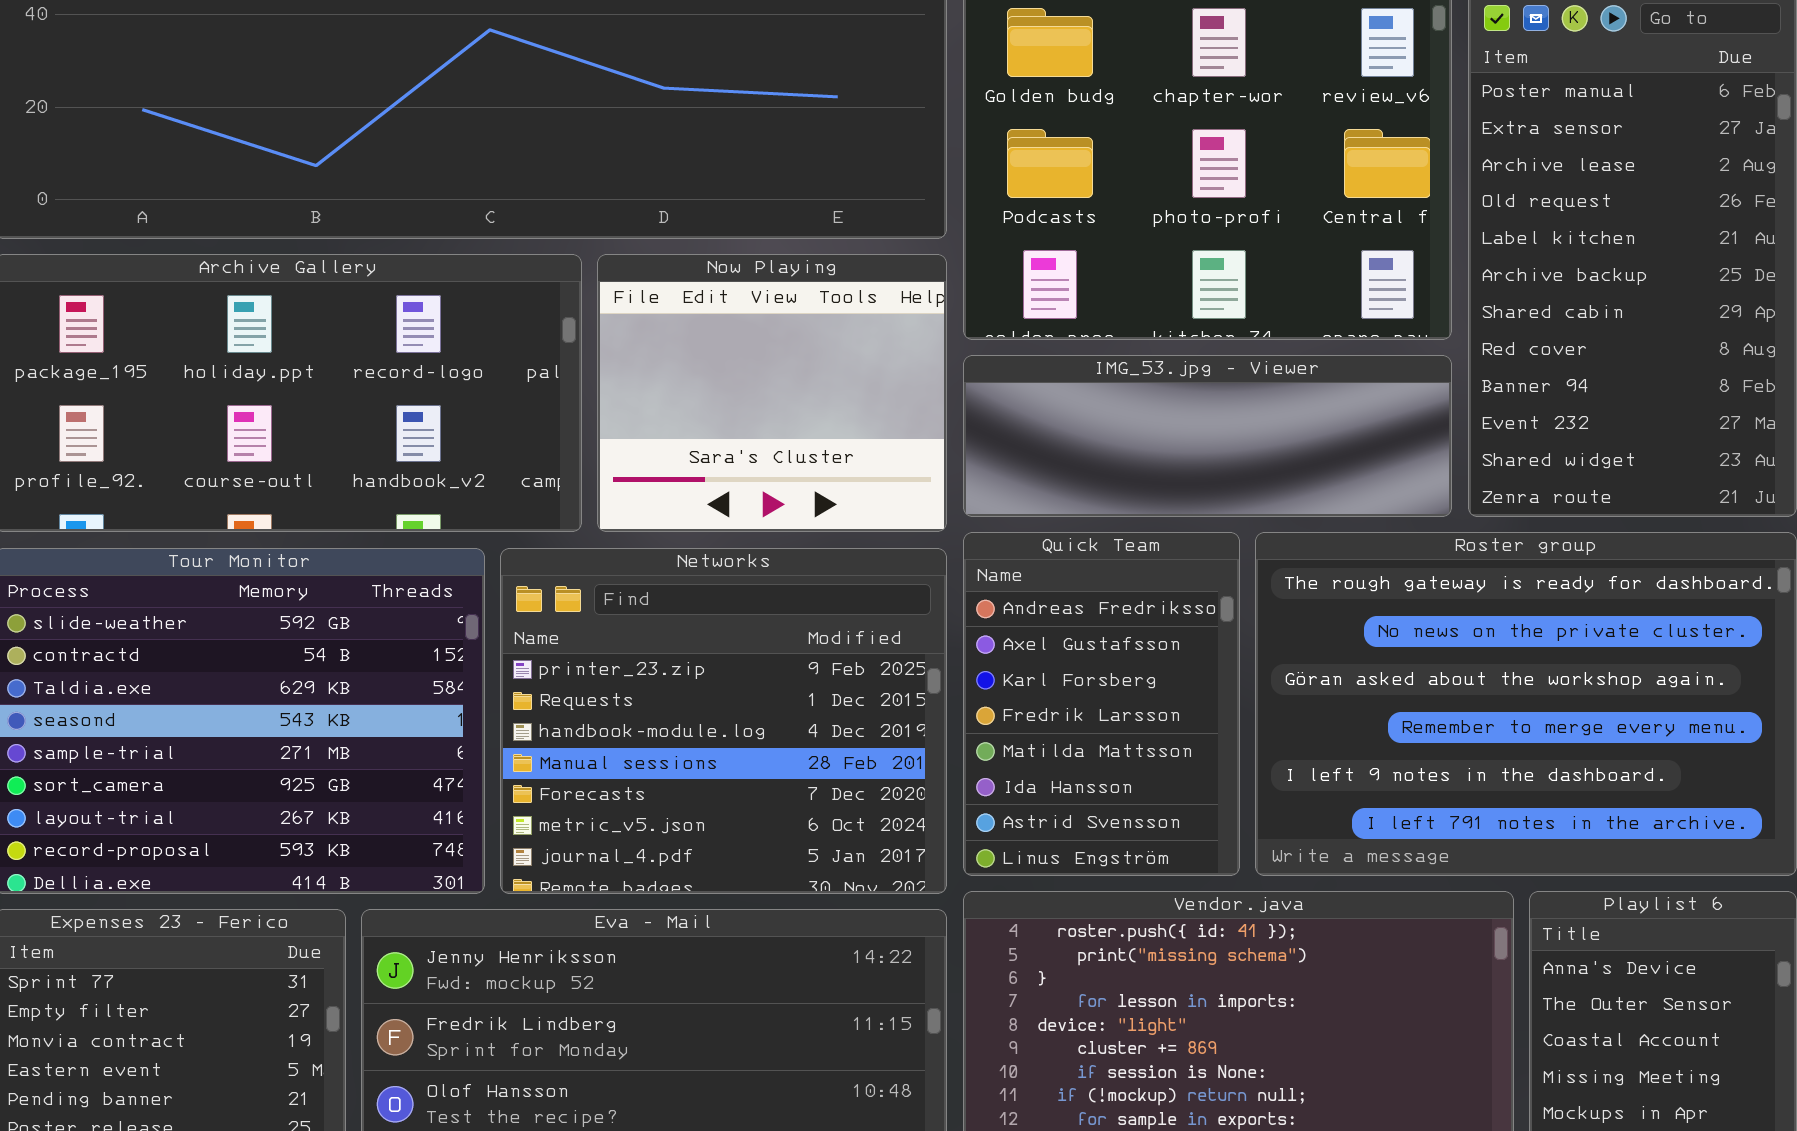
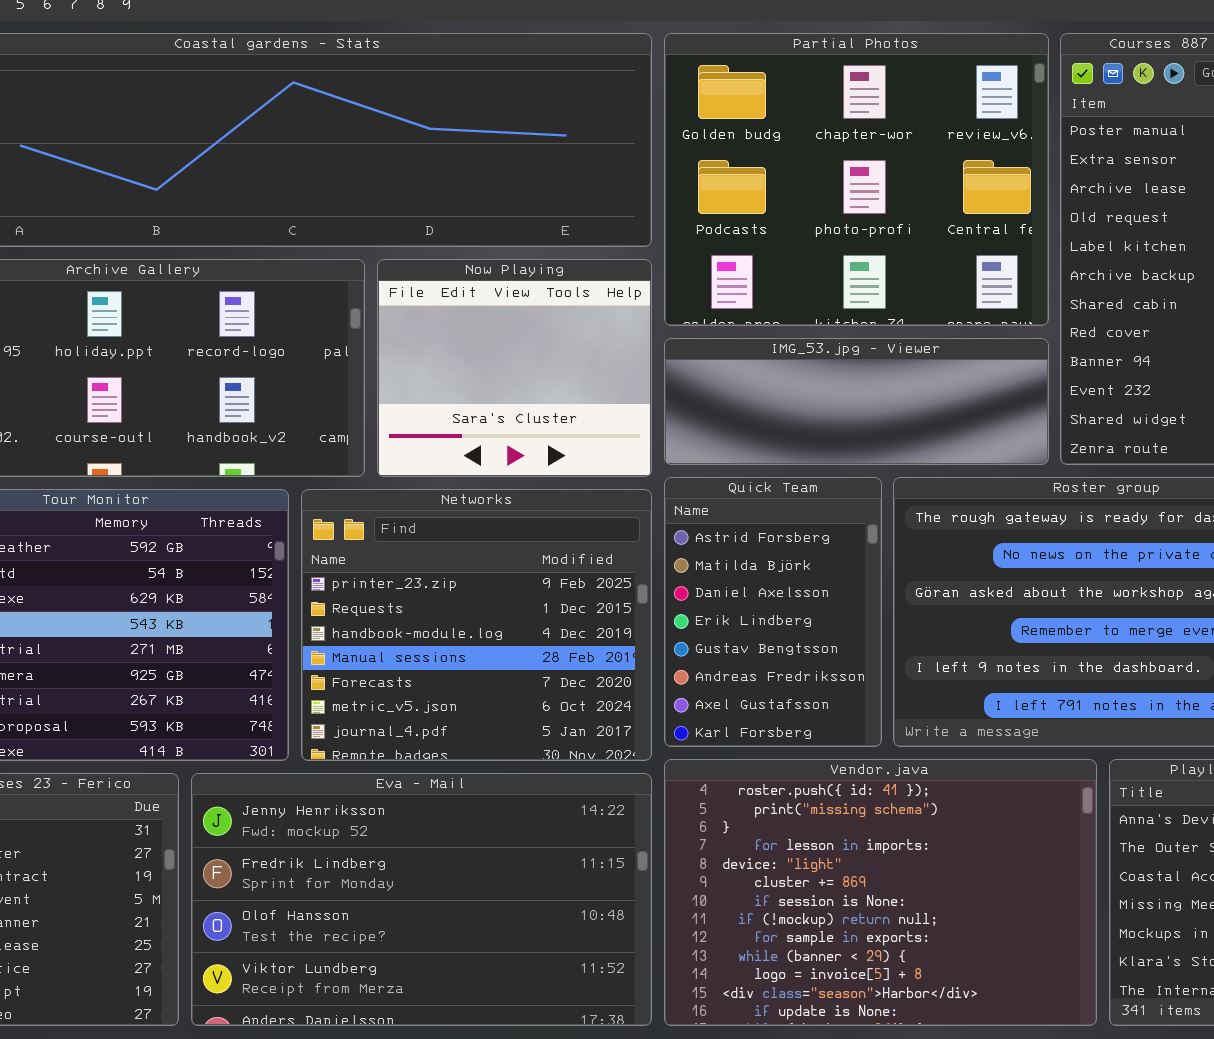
Quick Team: [963,532,1240,876] -> [664,477,882,747], scrolled up 5 rows

